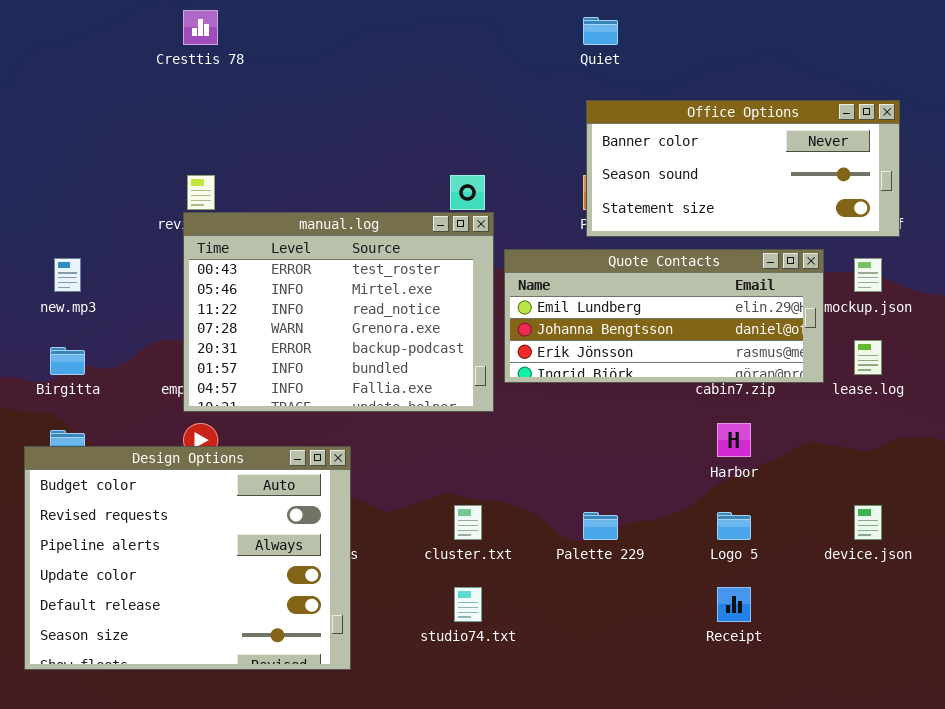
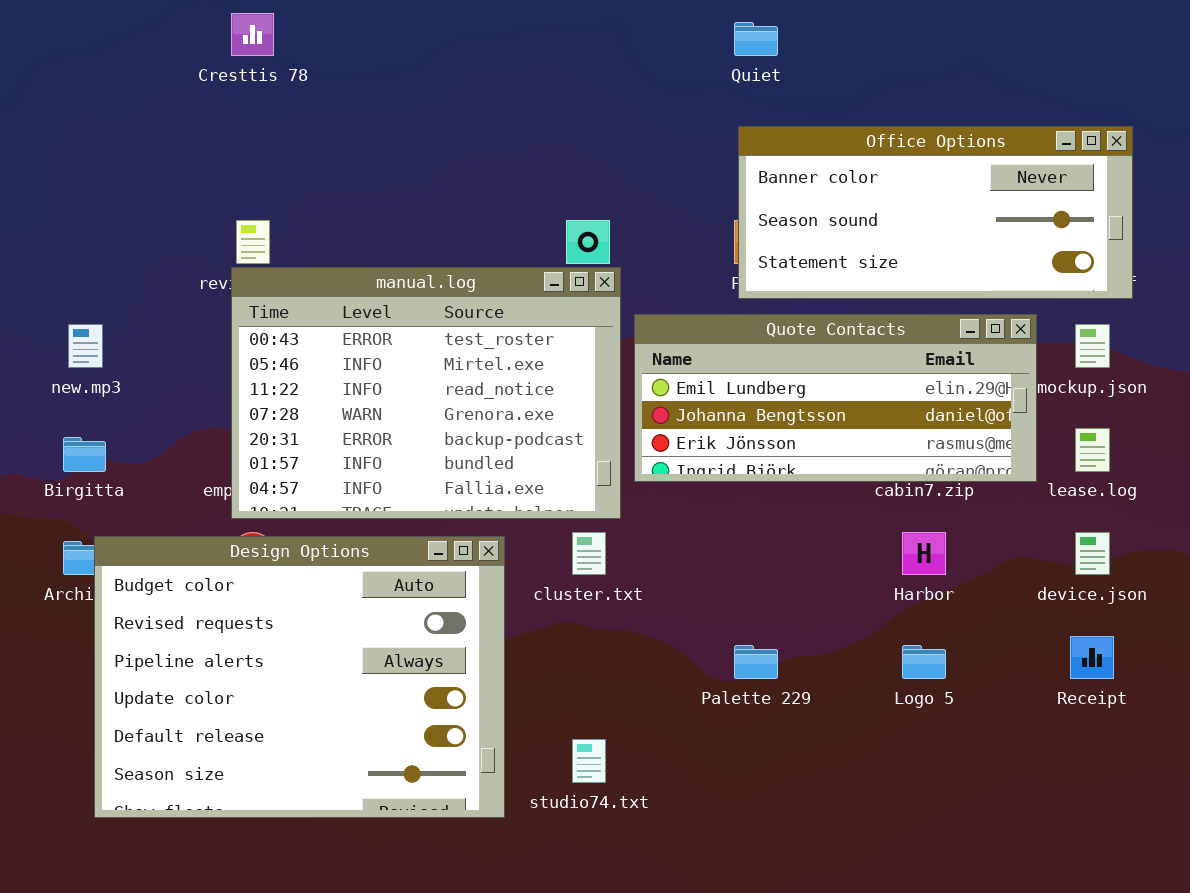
Design Options: [24,446,351,670] -> [94,536,505,818], moved
cluster.txt: [454,505,482,540] -> [572,532,606,575], moved
device.json: [854,505,882,540] -> [1075,532,1110,575], moved
Receipt: [717,587,751,622] -> [1070,636,1114,679], moved

